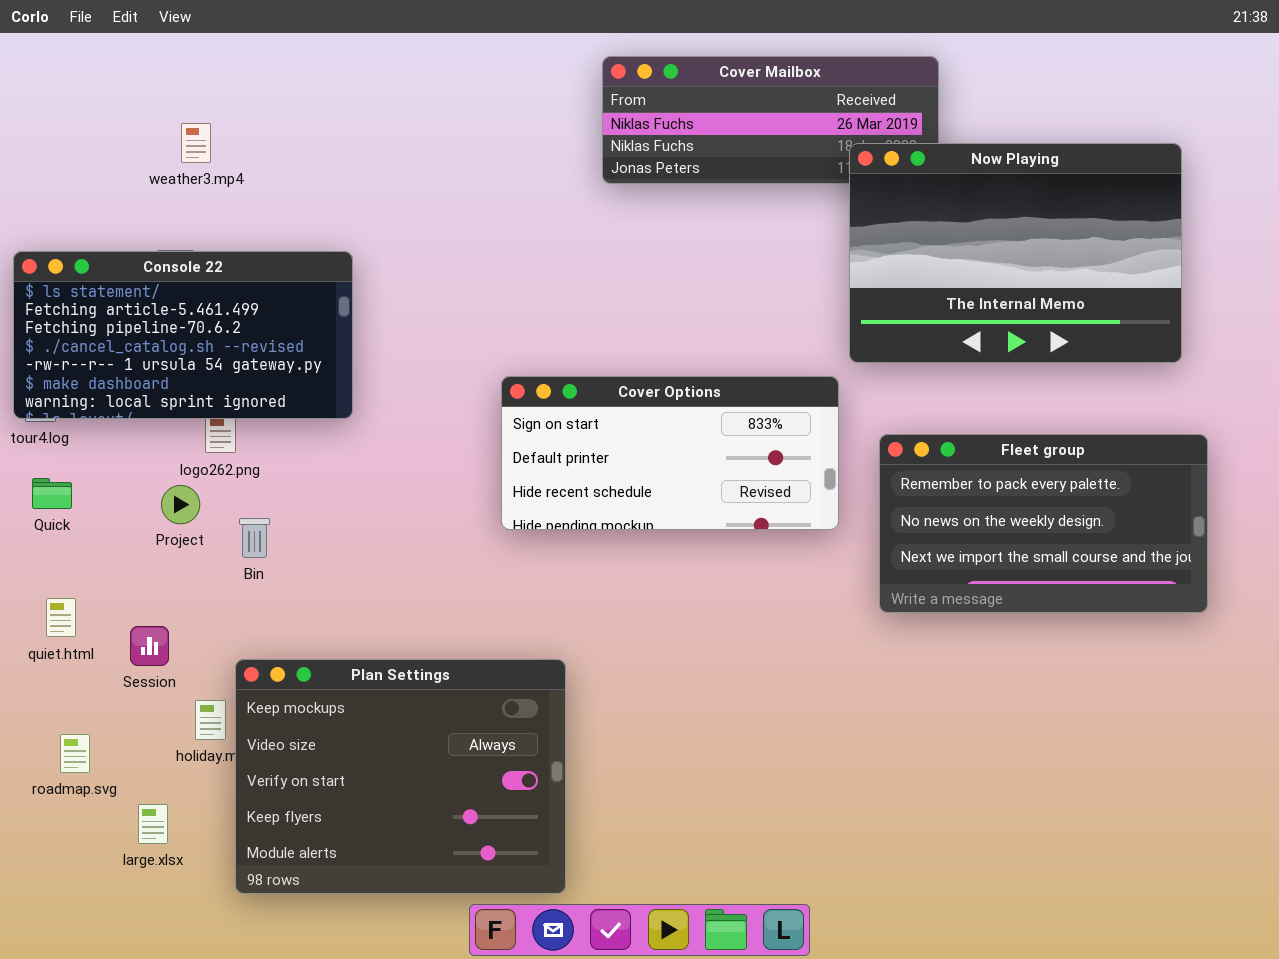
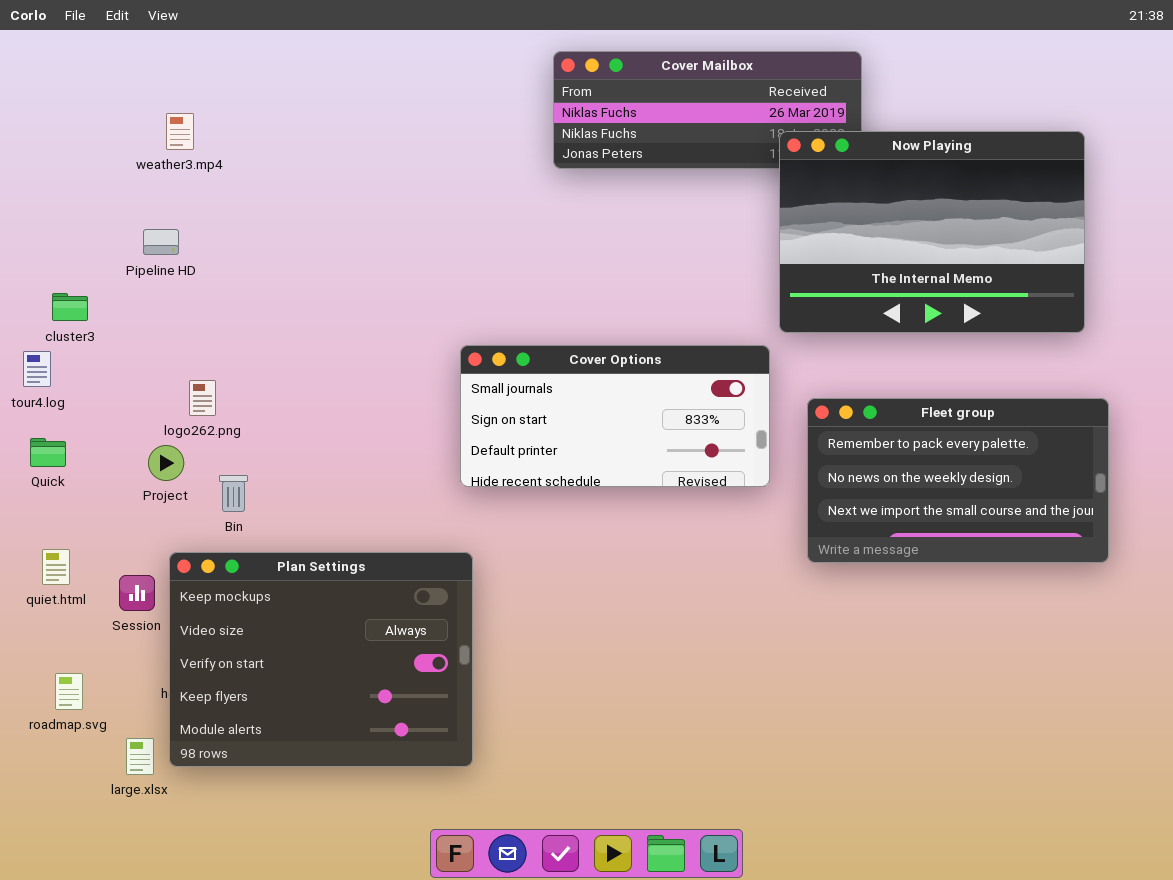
Console 22: [13,251,353,419] -> none, closed
Cover Options: [501,376,839,530] -> [460,345,770,487], scrolled up 1 row
Plan Settings: [235,659,566,894] -> [169,552,473,767], moved

